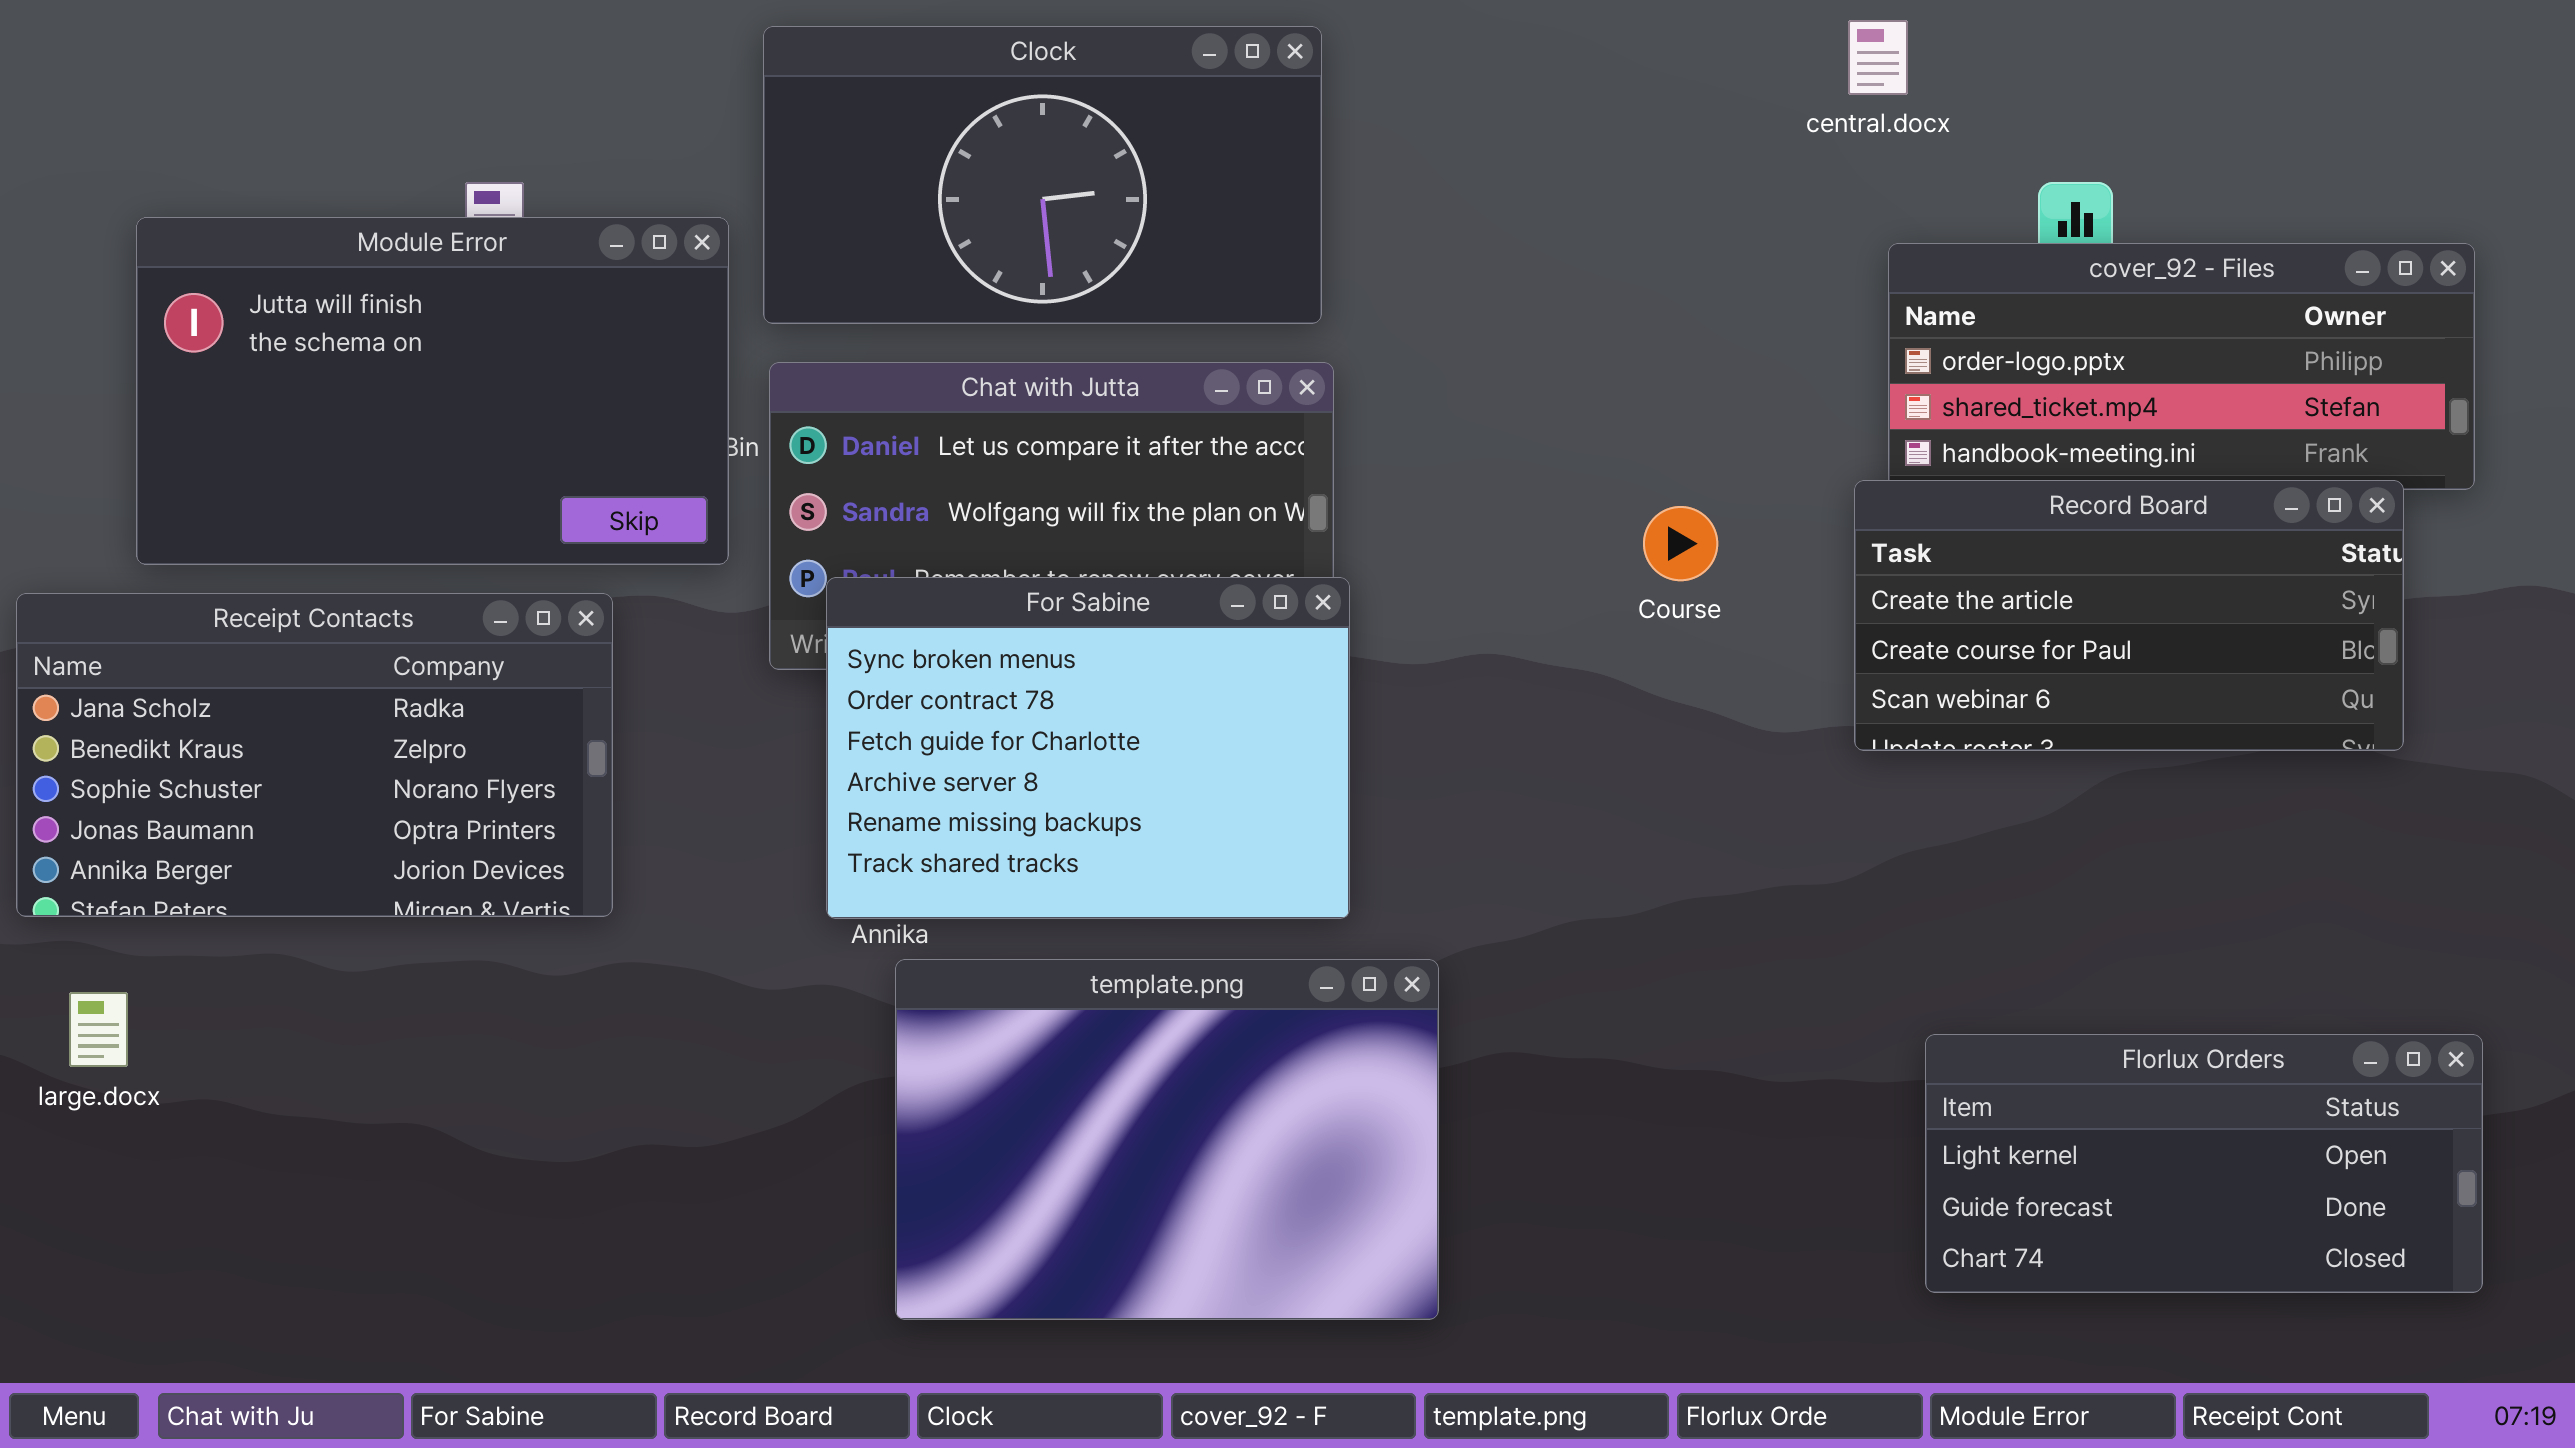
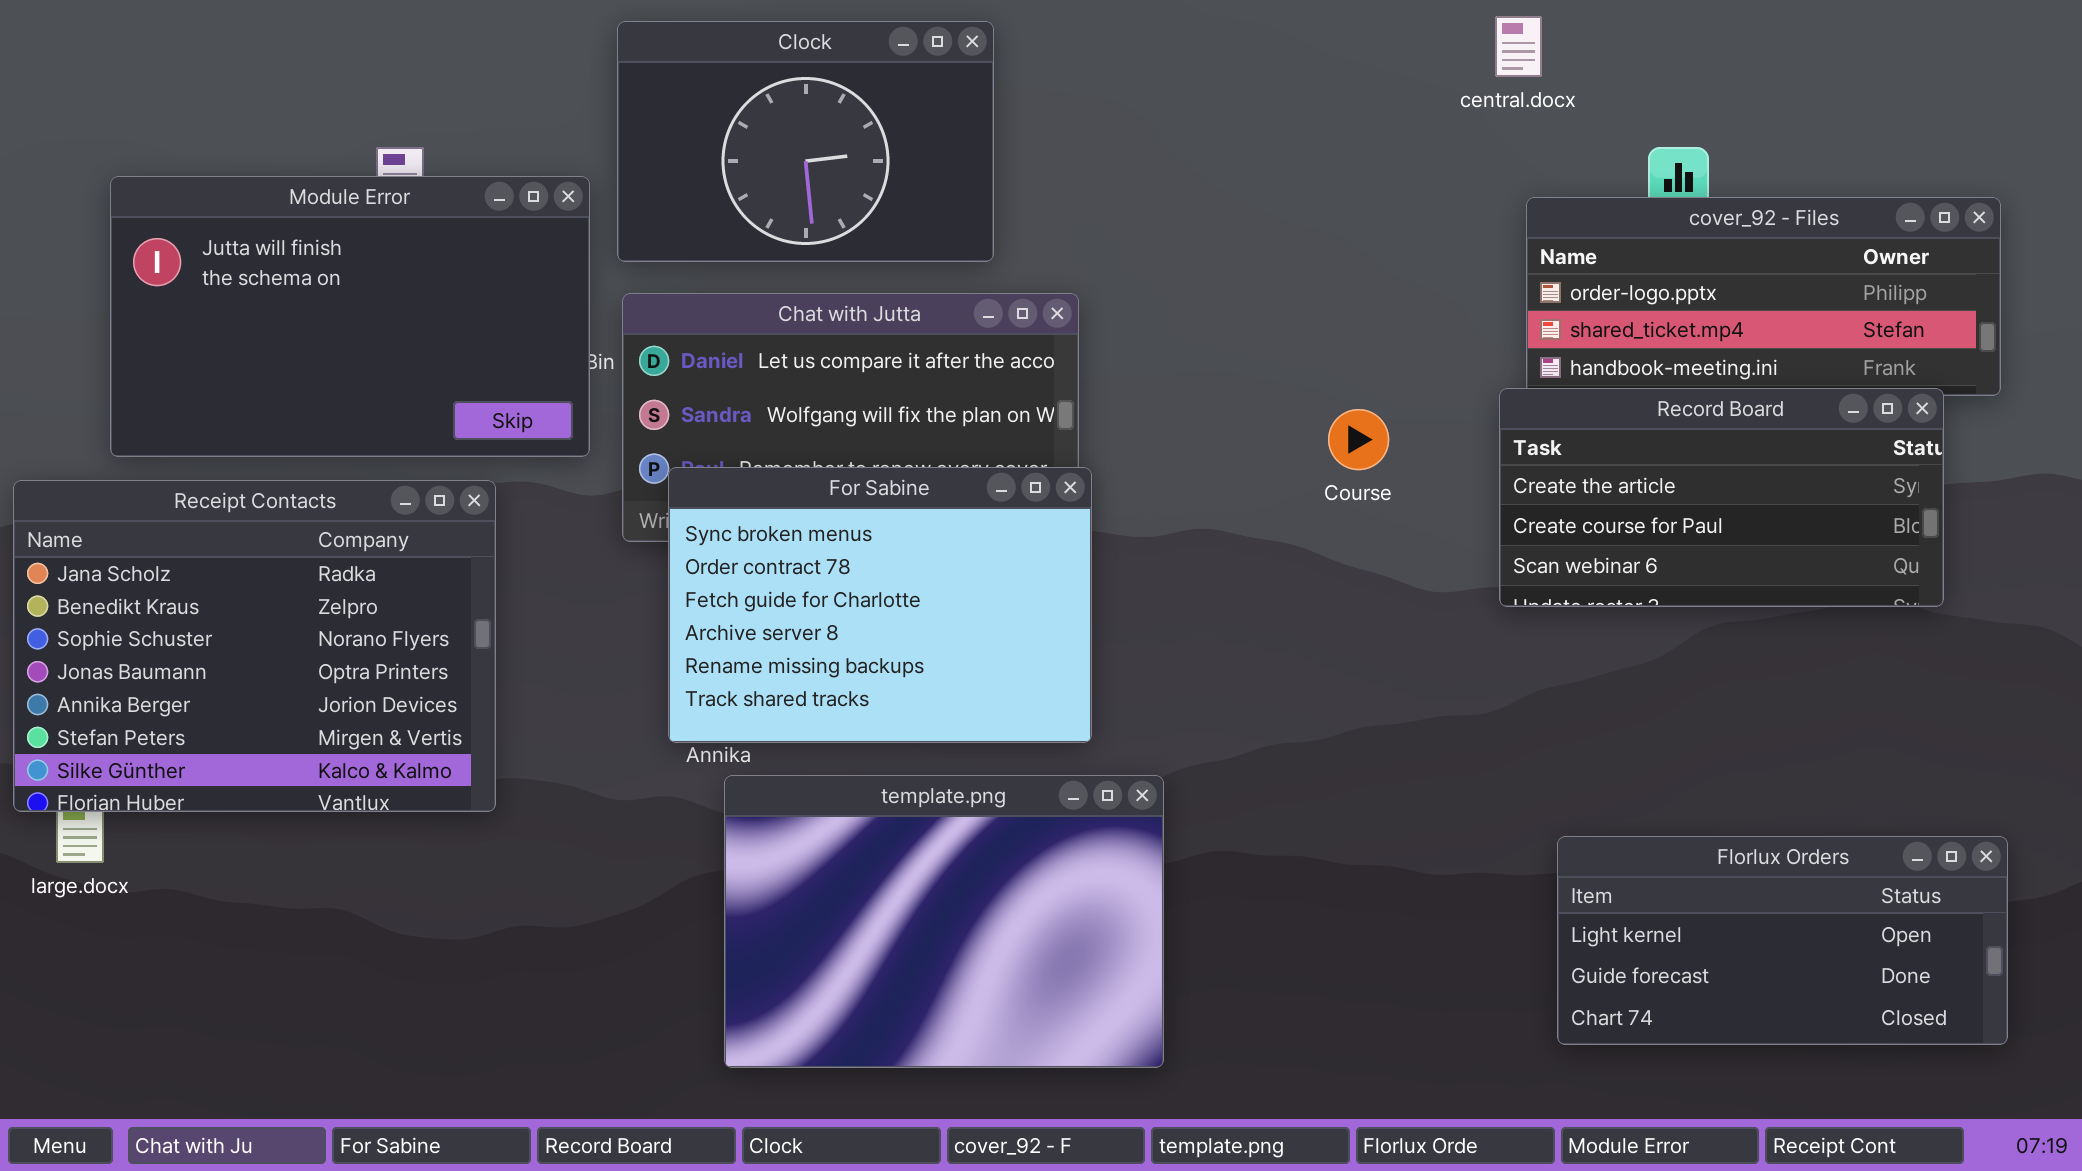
Clock: [763,26,1322,324] -> [617,21,994,262], resized
Receipt Contacts: [16,593,613,917] -> [13,480,496,812], resized

